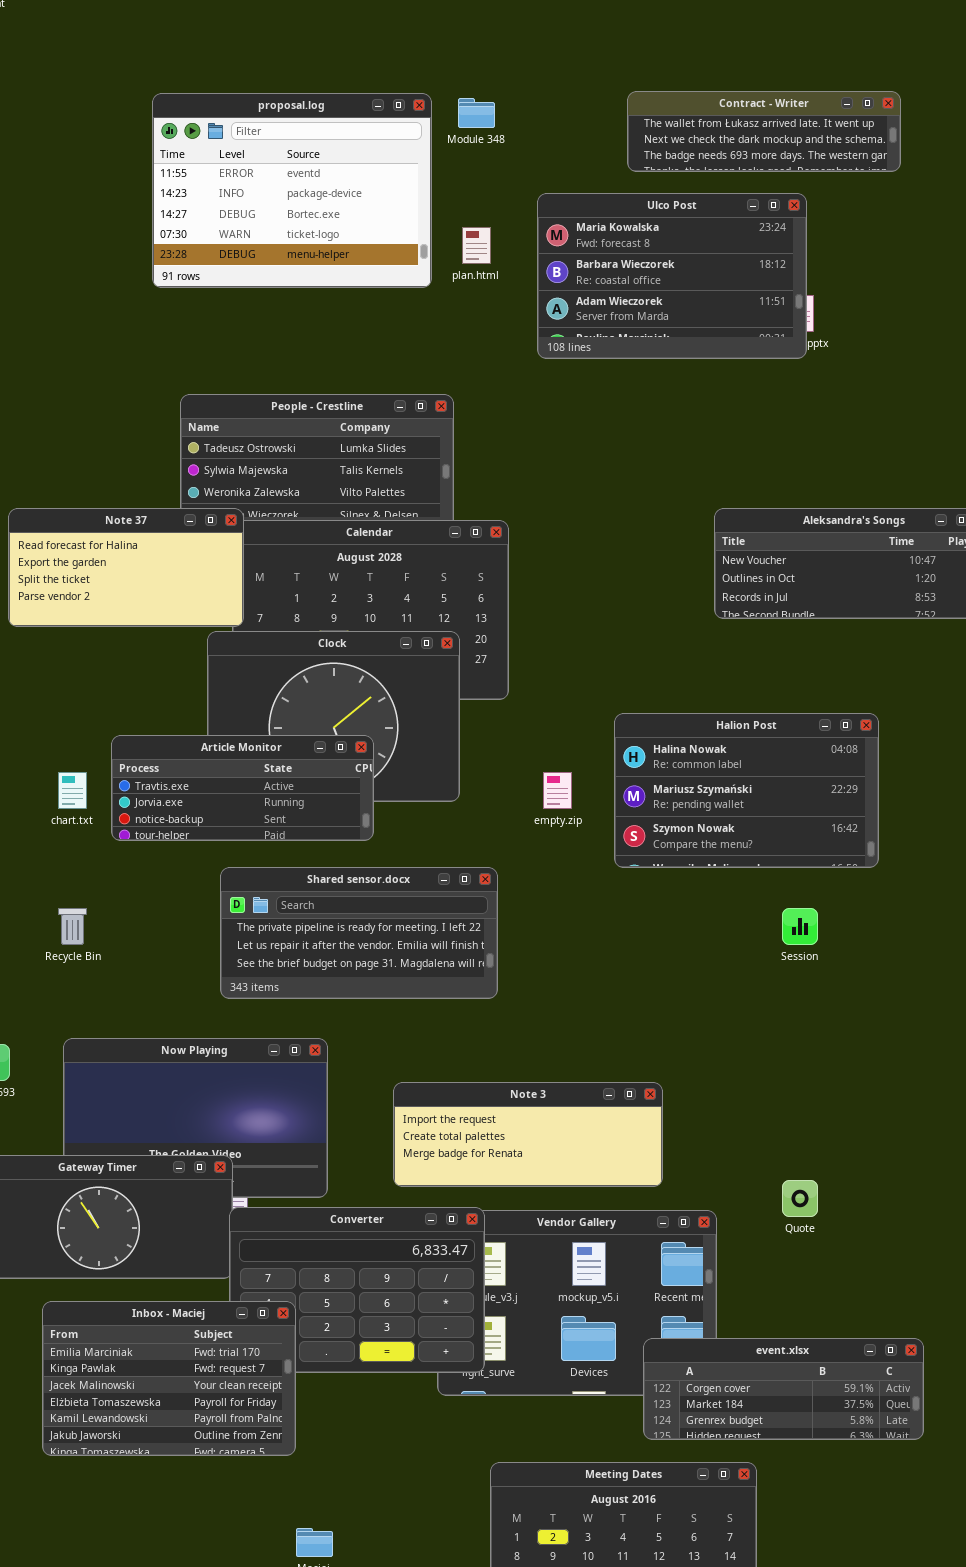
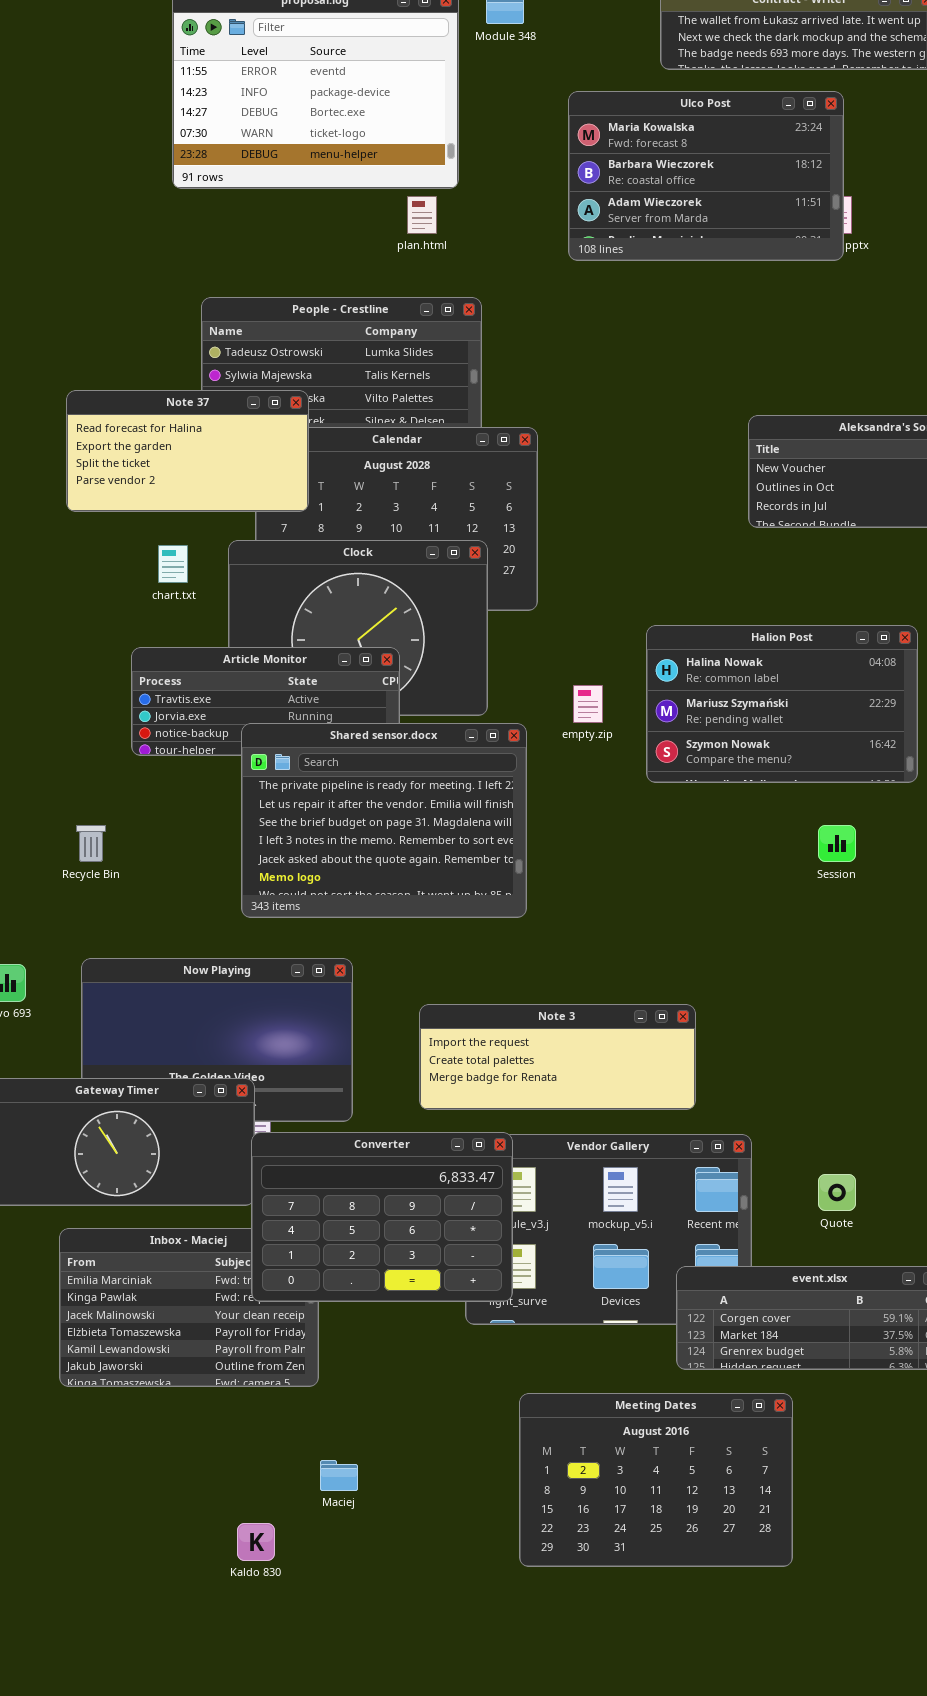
plan.html: [462,227,491,264] -> [407,196,437,234], moved
Note 37: [8,508,244,627] -> [66,390,309,512], moved
chart.txt: [58,772,87,809] -> [158,545,188,583], moved
Shared sensor.docx: [220,867,498,999] -> [241,723,527,918], resized
Quote: [782,1180,818,1217] -> [818,1174,856,1211], moved
Converter: [229,1207,485,1373] -> [251,1132,513,1302], raised

